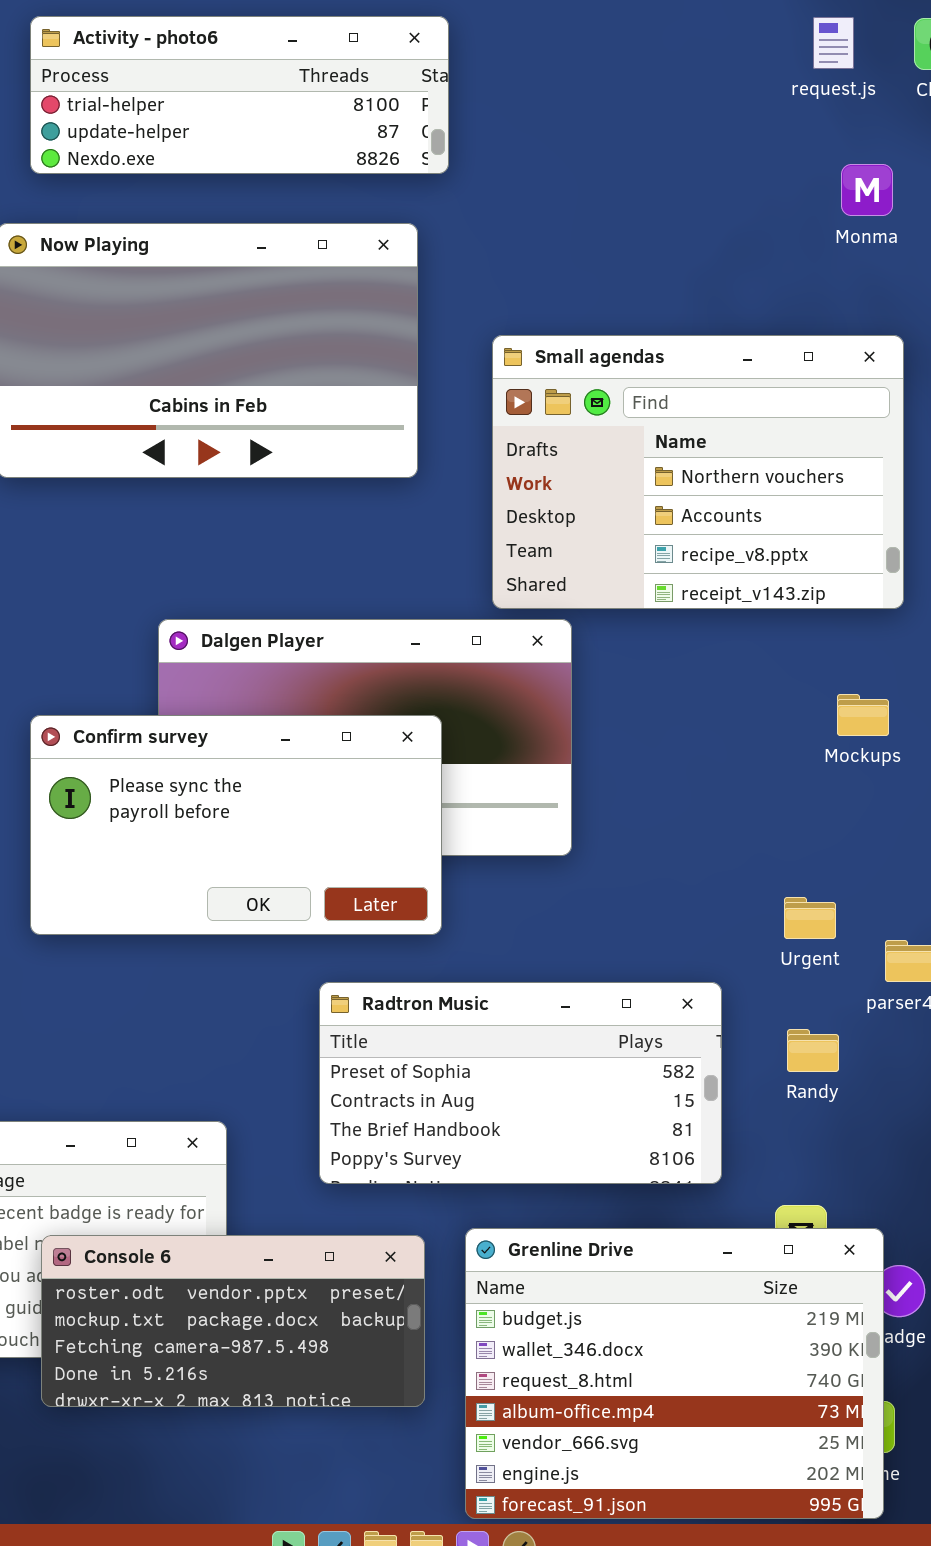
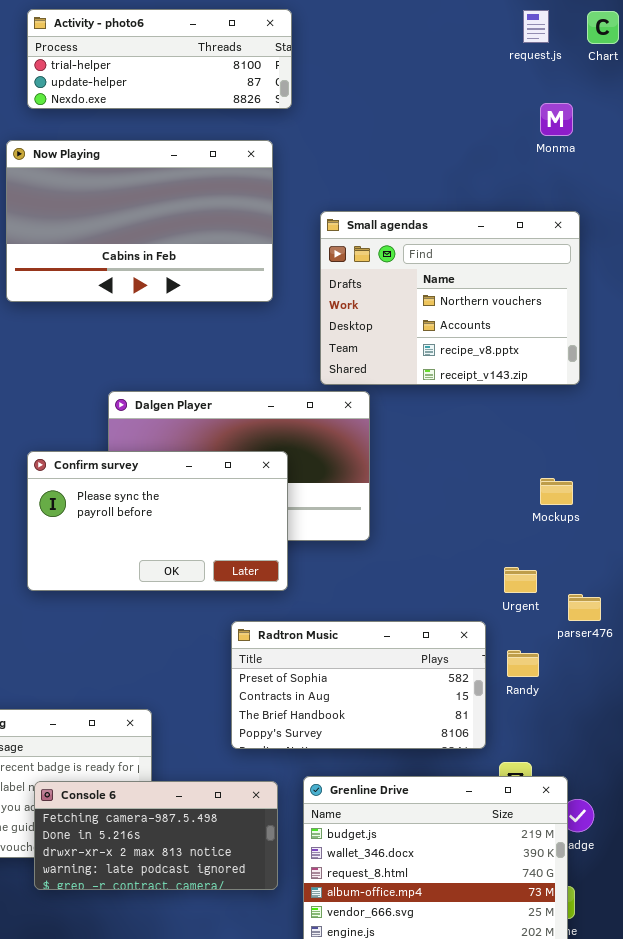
Mockups: [837,694,889,736] -> [540,478,573,505], moved
Radtron Music: [319,982,722,1184] -> [231,621,486,749], moved
Console 6: [41,1235,425,1407] -> [34,781,278,890], scrolled down 2 rows

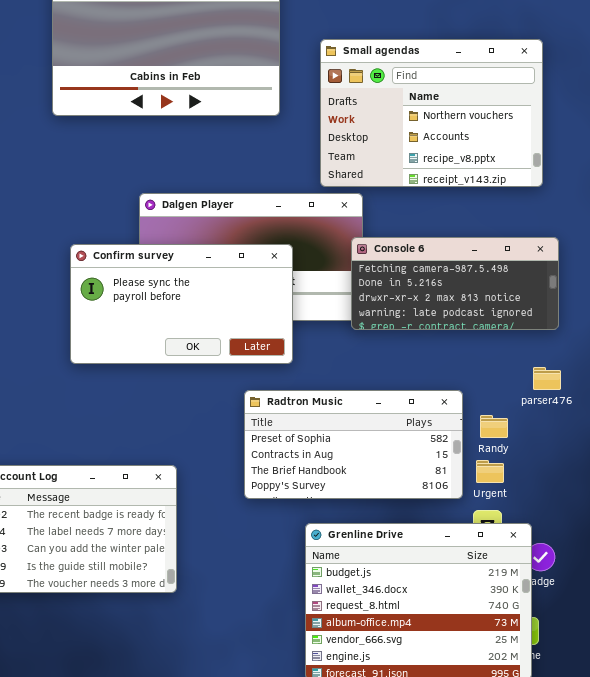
Urgent: [504,567,537,593] -> [476,460,504,483], moved
Console 6: [34,781,278,890] -> [351,237,559,330], moved

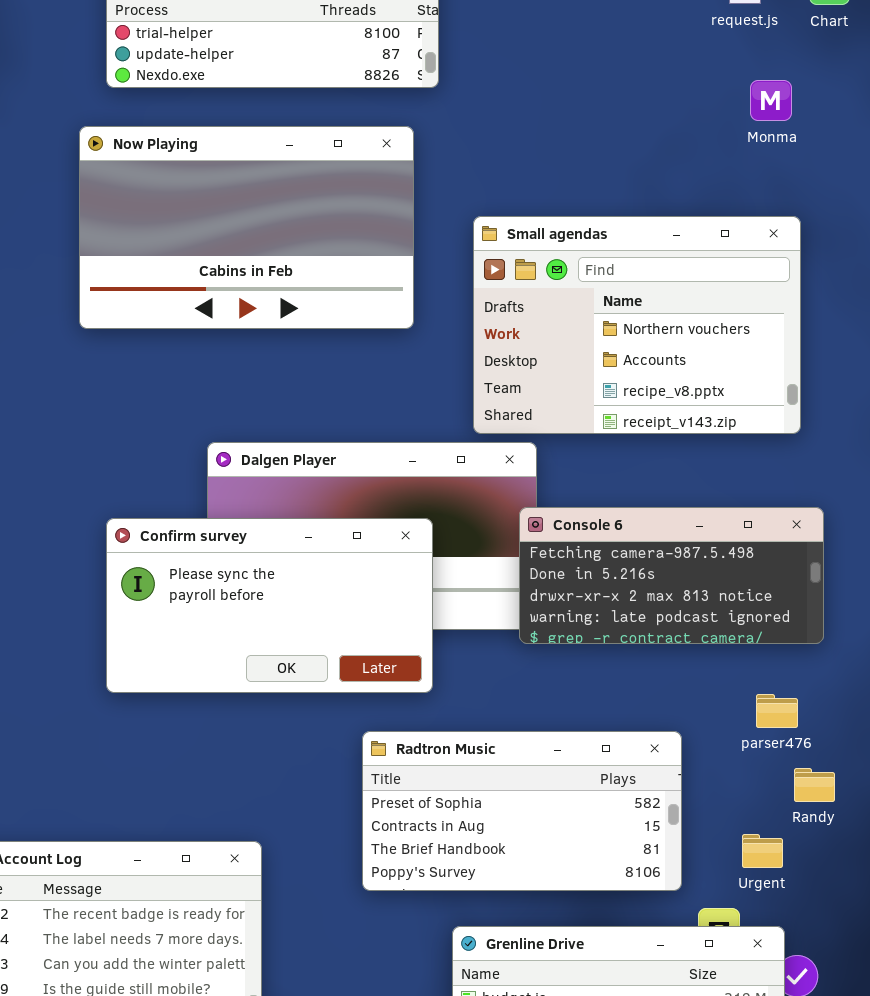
parser476: [533,367,561,390] -> [756,694,798,728], moved
Randy: [480,415,508,438] -> [794,768,835,802], moved
Urgent: [476,460,504,483] -> [742,834,783,868], moved

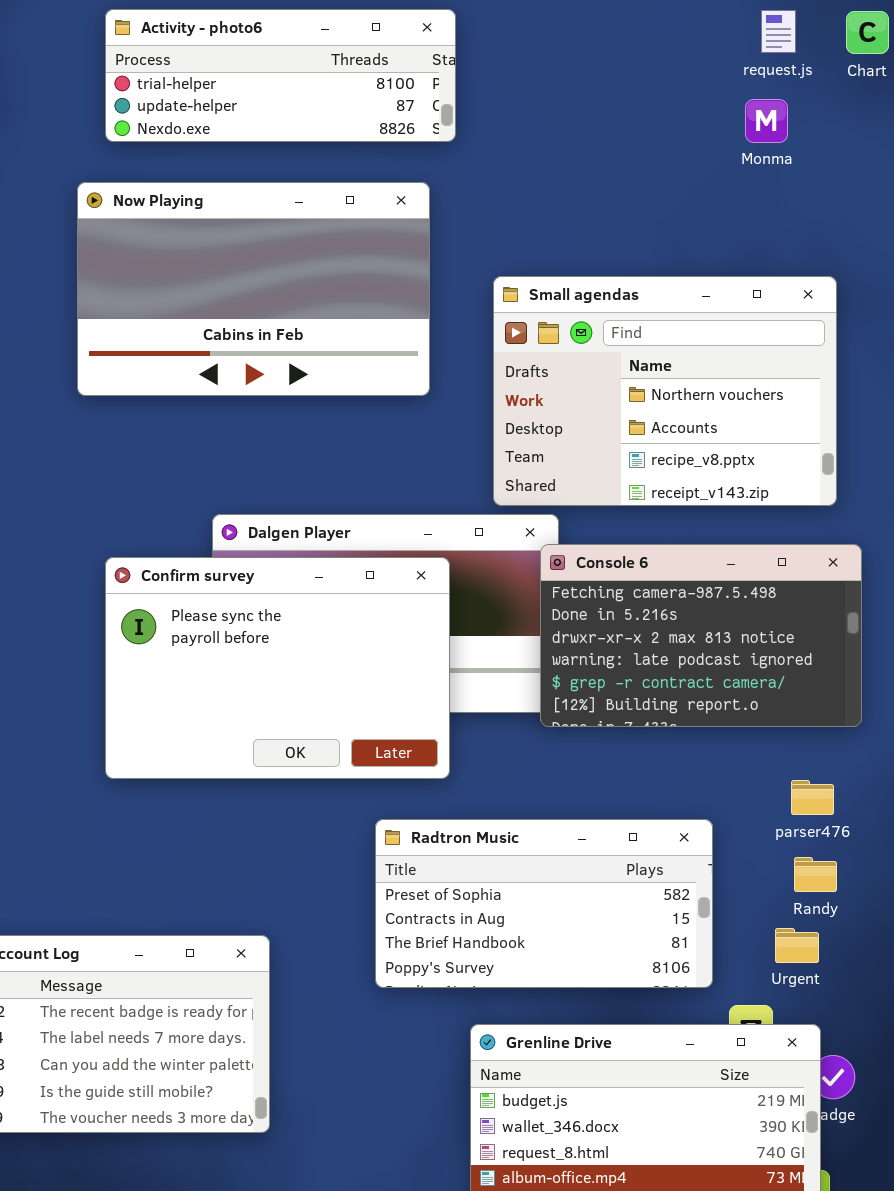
Monma: [750,80,792,121] -> [745,99,788,143], moved
Console 6: [519,507,824,644] -> [540,544,862,727], resized
Confirm survey: [106,518,433,693] -> [105,557,450,779], resized
Randy: [794,768,835,802] -> [794,857,837,892], moved

